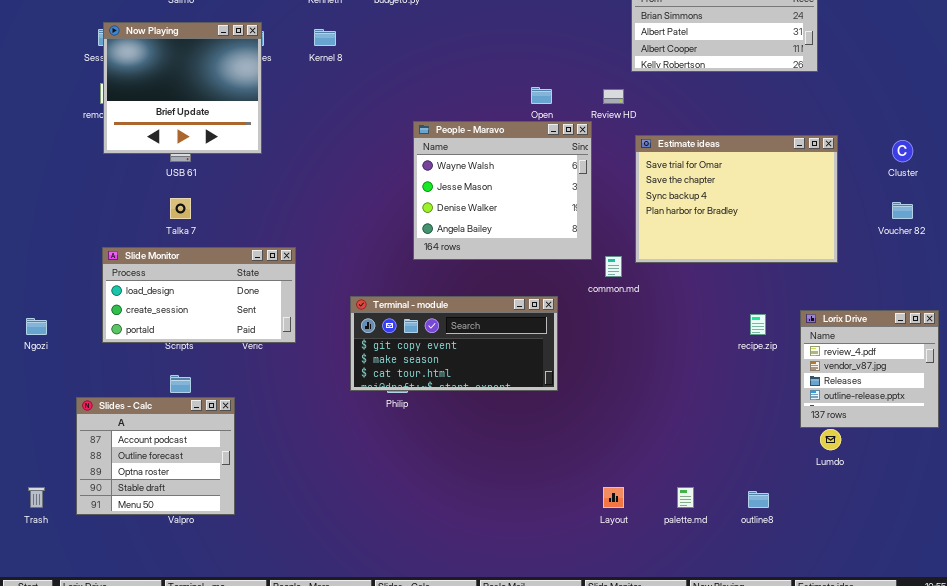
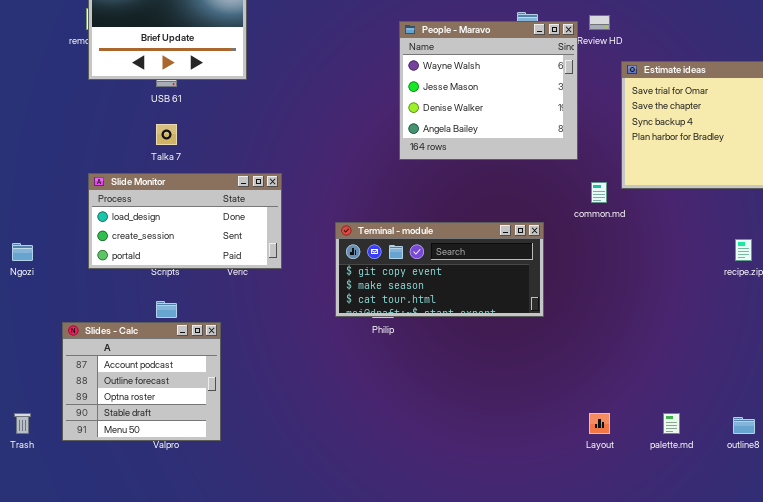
People - Maravo: [413,121,592,260] -> [399,21,578,160], moved

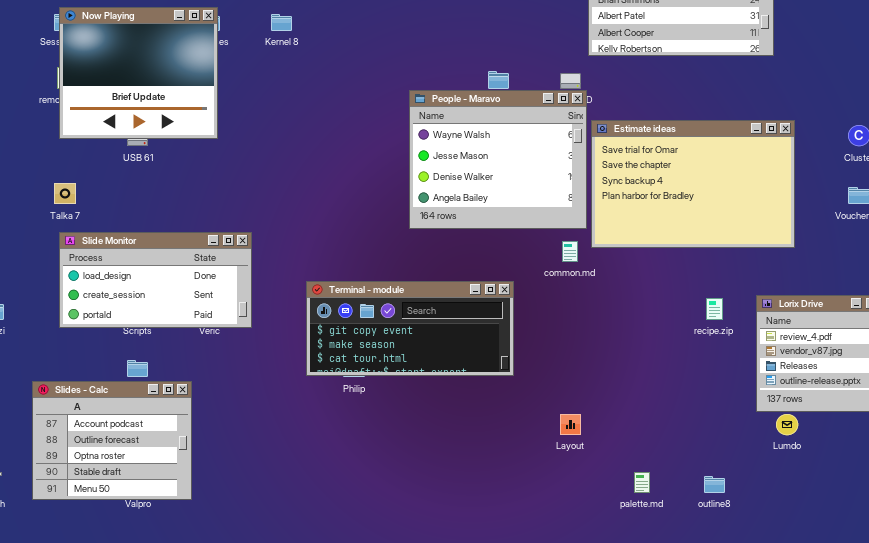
People - Maravo: [399,21,578,160] -> [409,90,587,229], moved
Talka 7: [156,124,177,145] -> [54,183,76,204], moved
Layout: [589,413,610,434] -> [560,414,581,435], moved

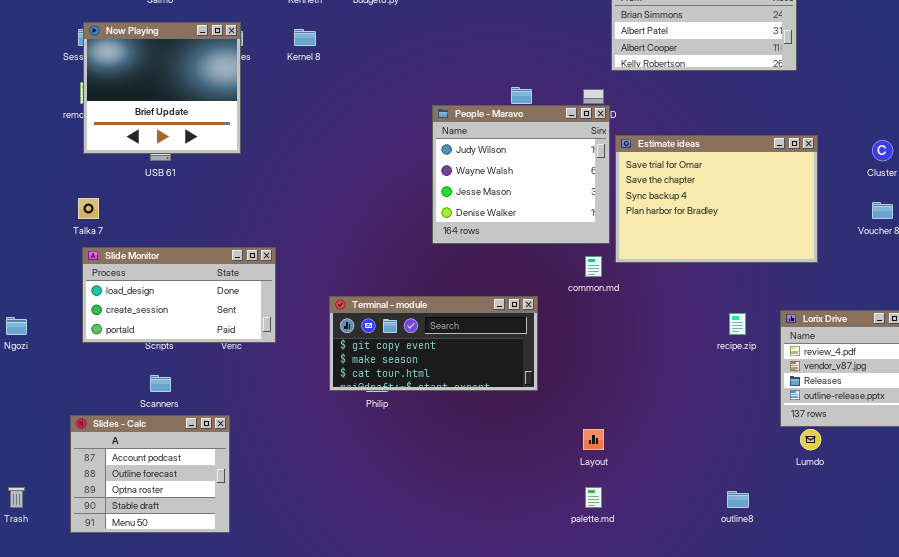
People - Maravo: [409,90,587,229] -> [432,105,610,244], scrolled up 1 row
Slides - Calc: [32,381,192,500] -> [70,415,230,533], moved
palette.md: [634,472,650,493] -> [585,487,602,508], moved

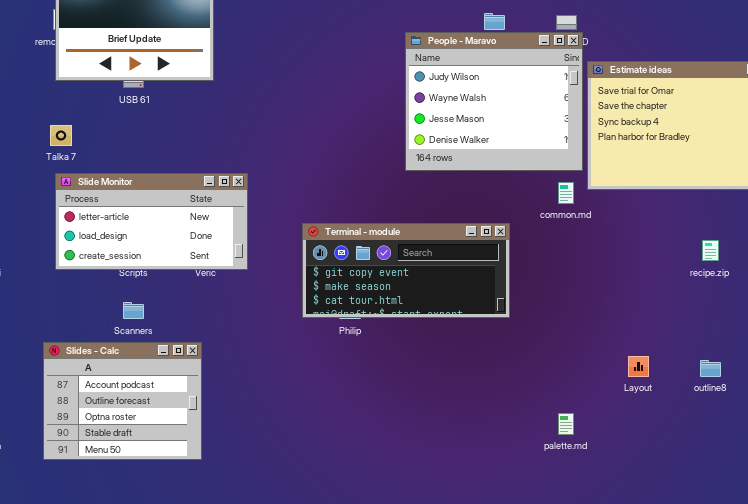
Slide Monitor: [82,247,276,343] -> [55,173,248,270], scrolled up 1 row
Layout: [583,429,604,450] -> [628,356,649,377], moved
outline8: [727,491,749,508] -> [700,360,721,377], moved

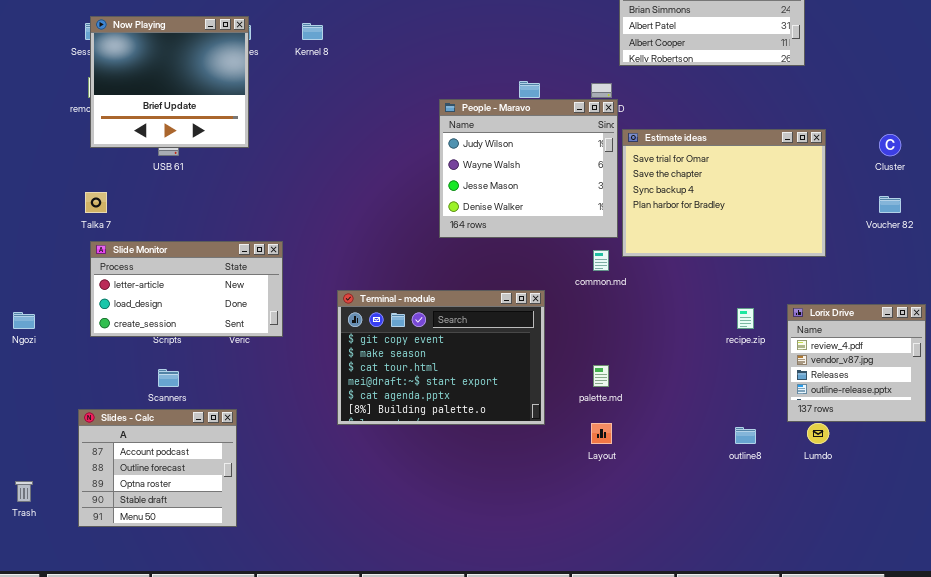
Terminal - module: [302,223,510,318] -> [337,290,545,425], resized
Layout: [628,356,649,377] -> [591,423,612,444], moved
palette.md: [558,413,574,435] -> [593,365,609,387], moved

